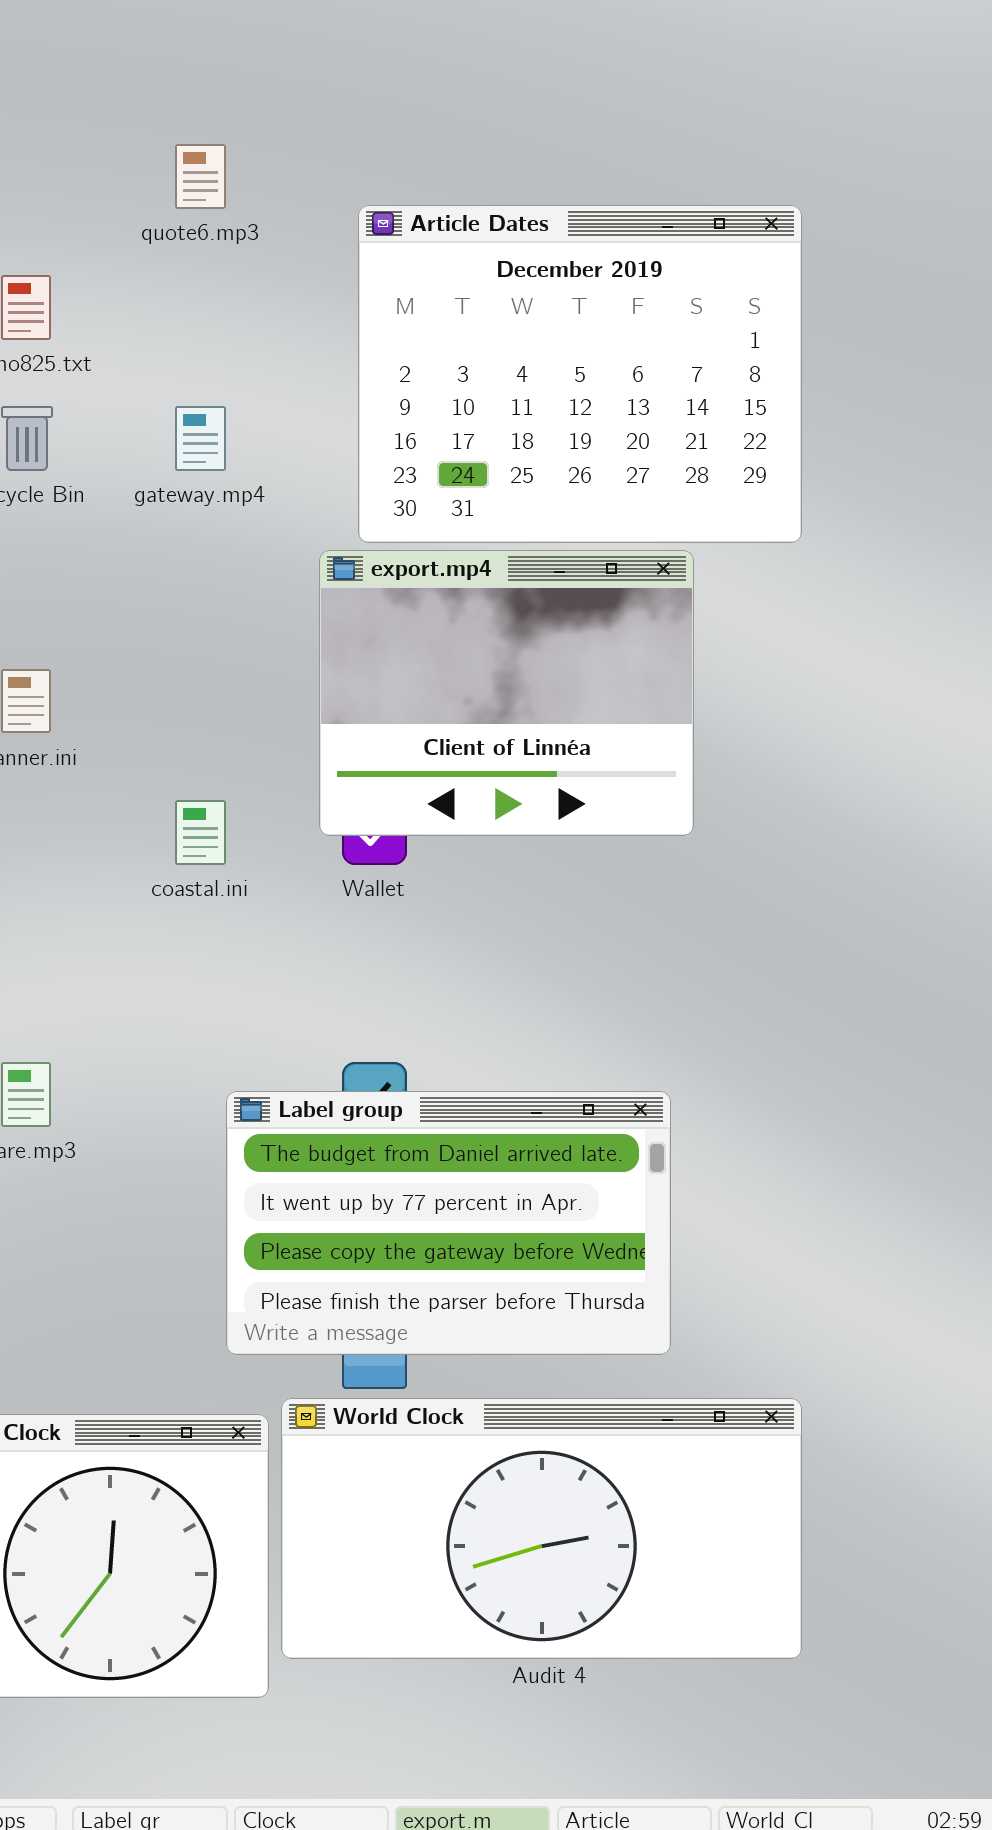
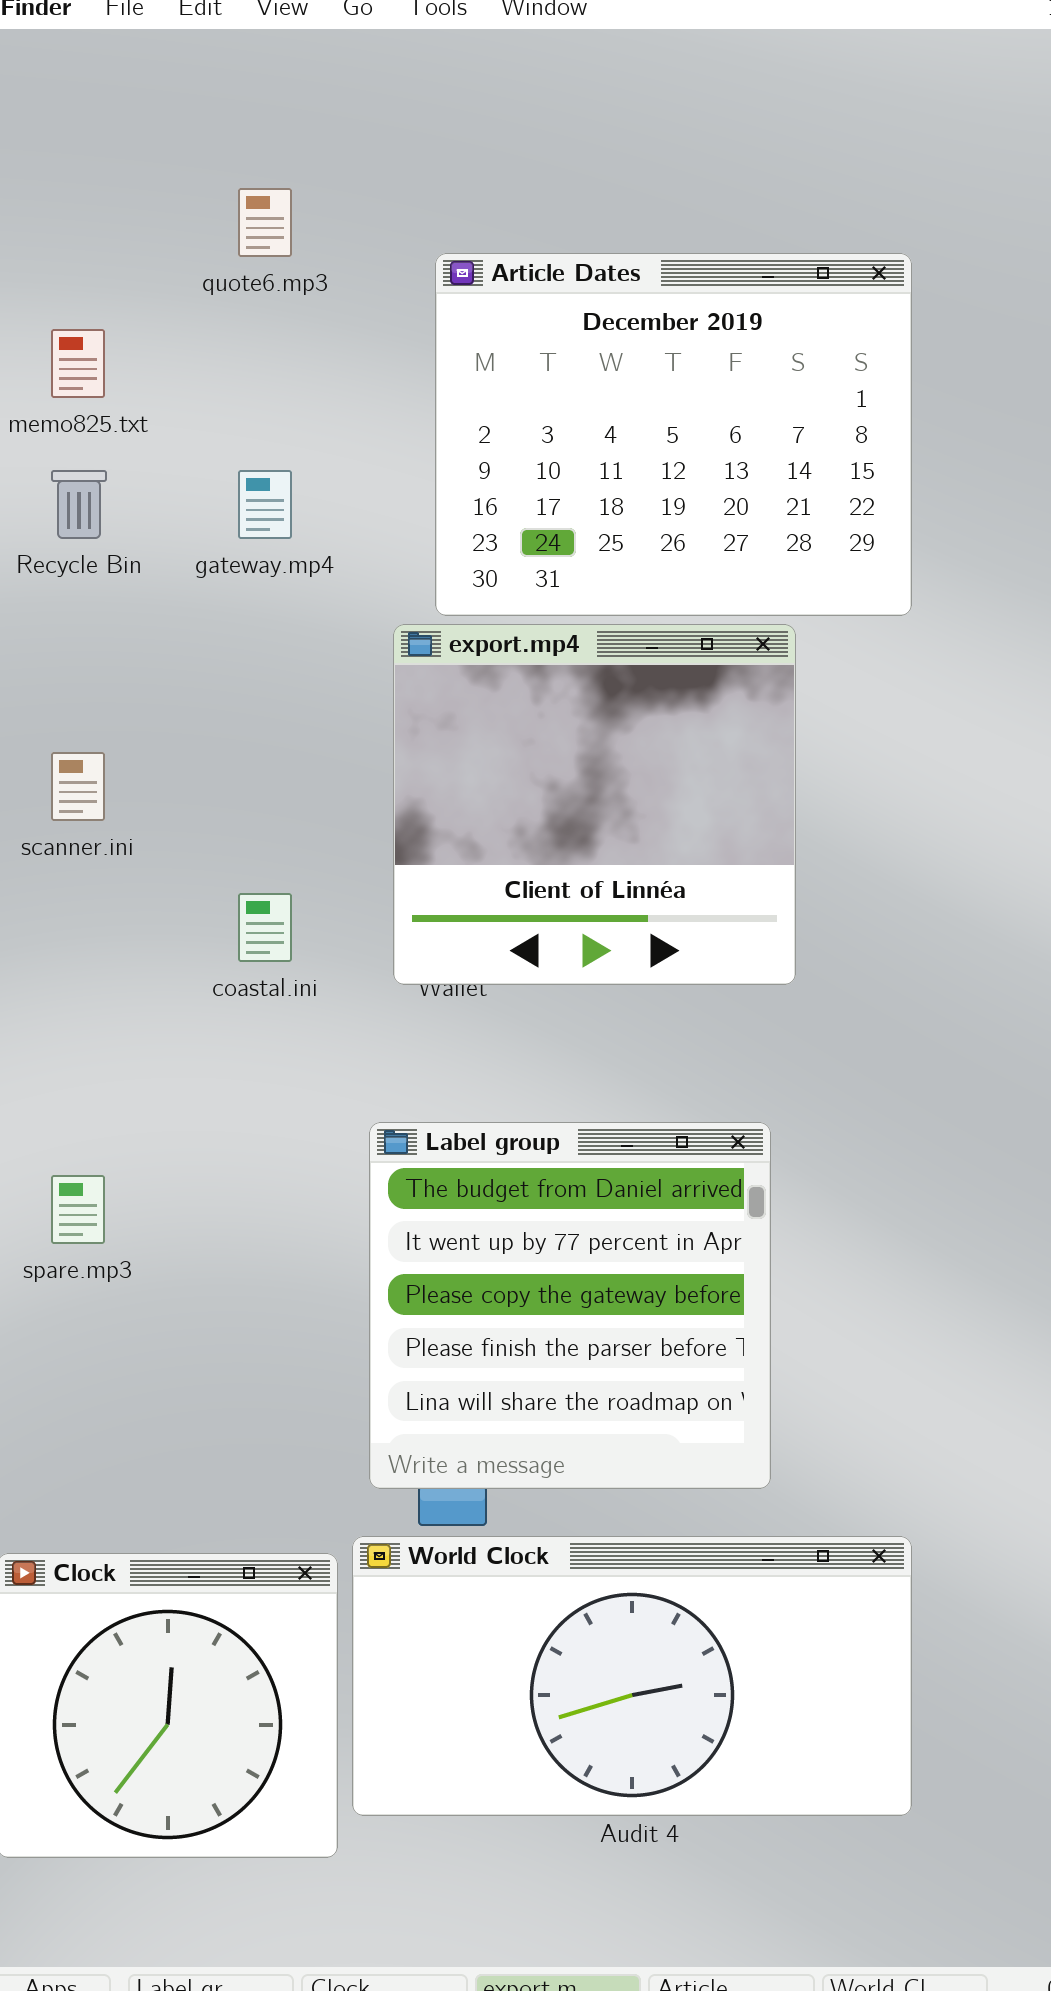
export.mp4: [319,550,694,836] -> [393,624,796,985], resized
Label group: [226,1091,671,1355] -> [369,1122,771,1489], resized

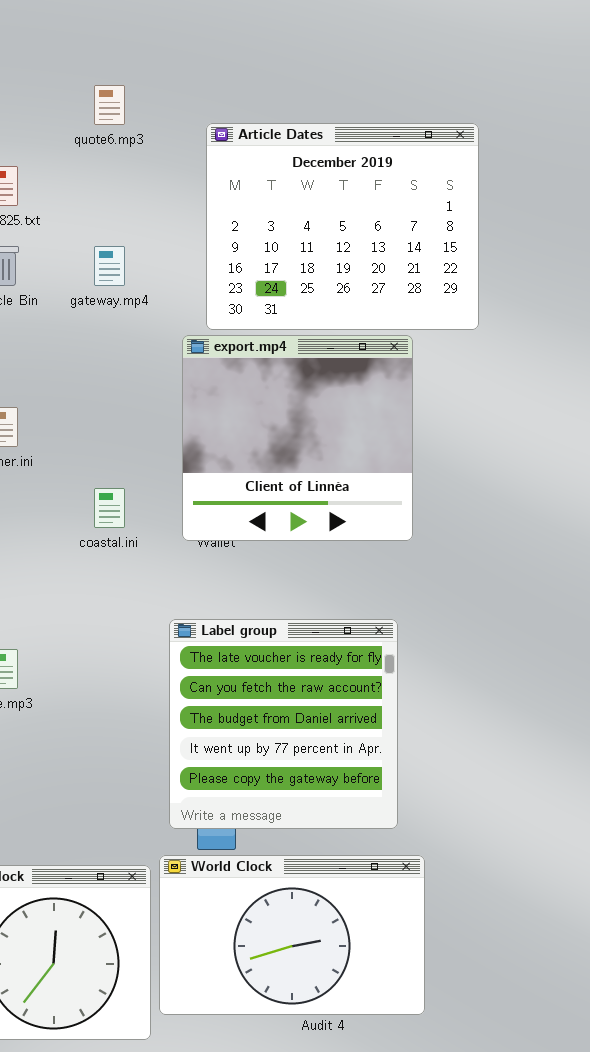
Label group: [369,1122,771,1489] -> [169,619,398,829], scrolled up 2 rows
World Clock: [352,1536,912,1816] -> [159,855,425,1015], resized

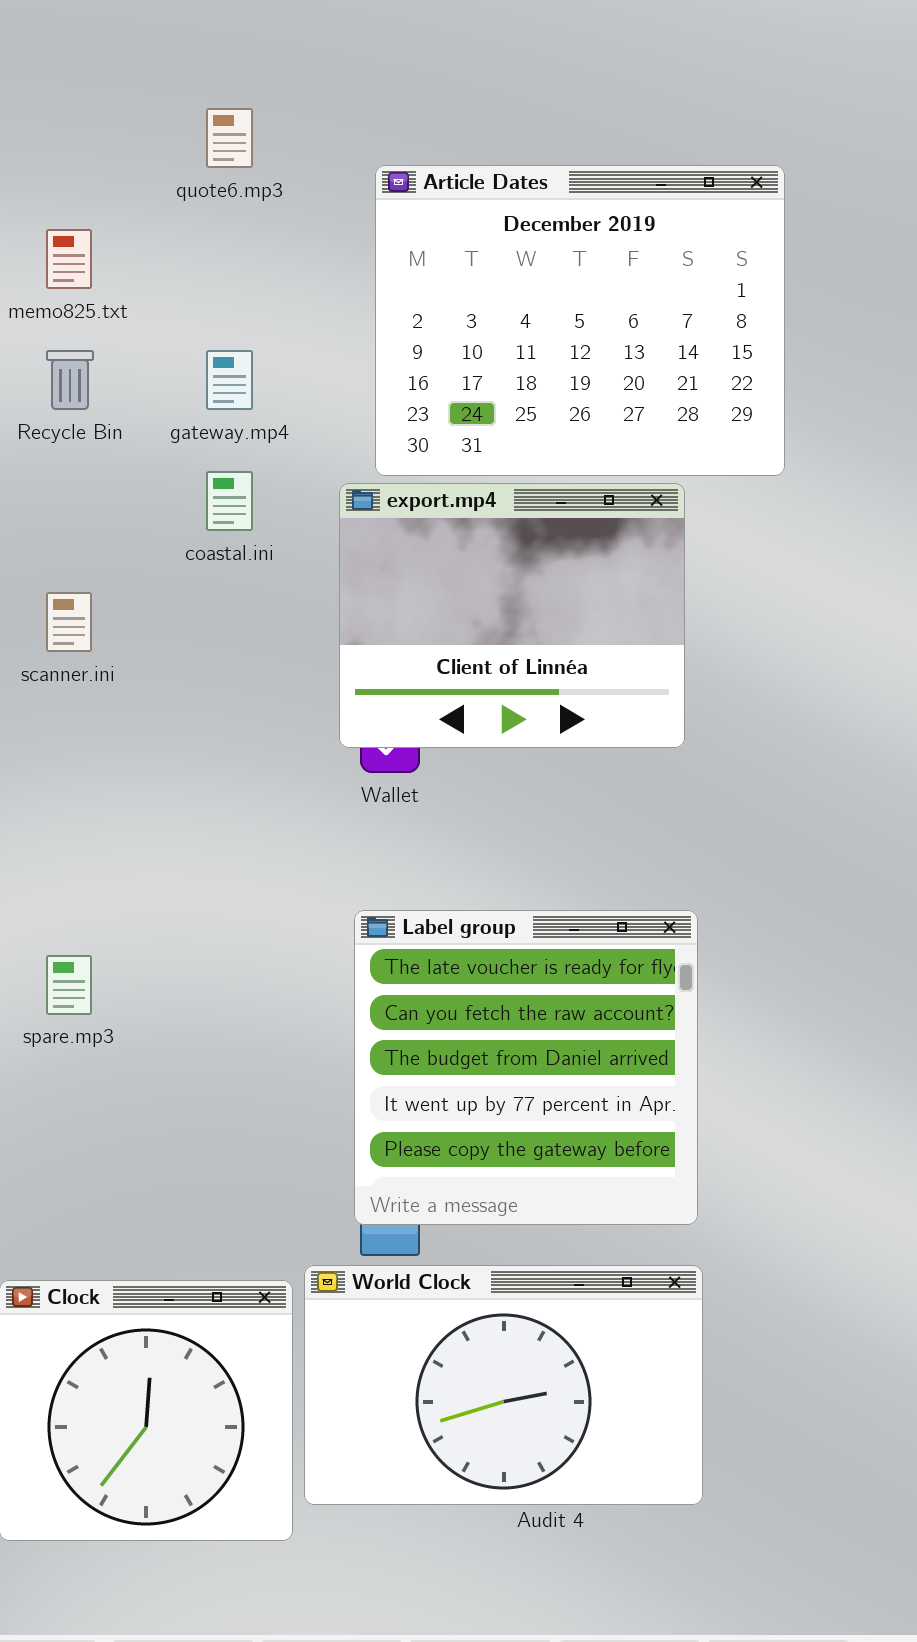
export.mp4: [182,335,413,541] -> [339,483,685,748], resized
coastal.ini: [94,488,125,528] -> [206,471,253,531], moved
Label group: [169,619,398,829] -> [354,910,698,1225], moved

